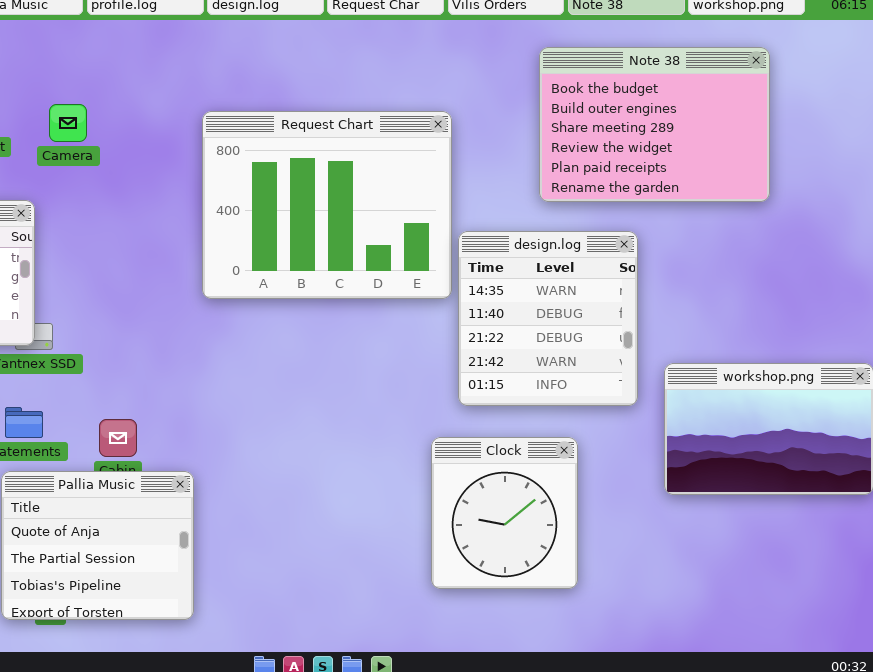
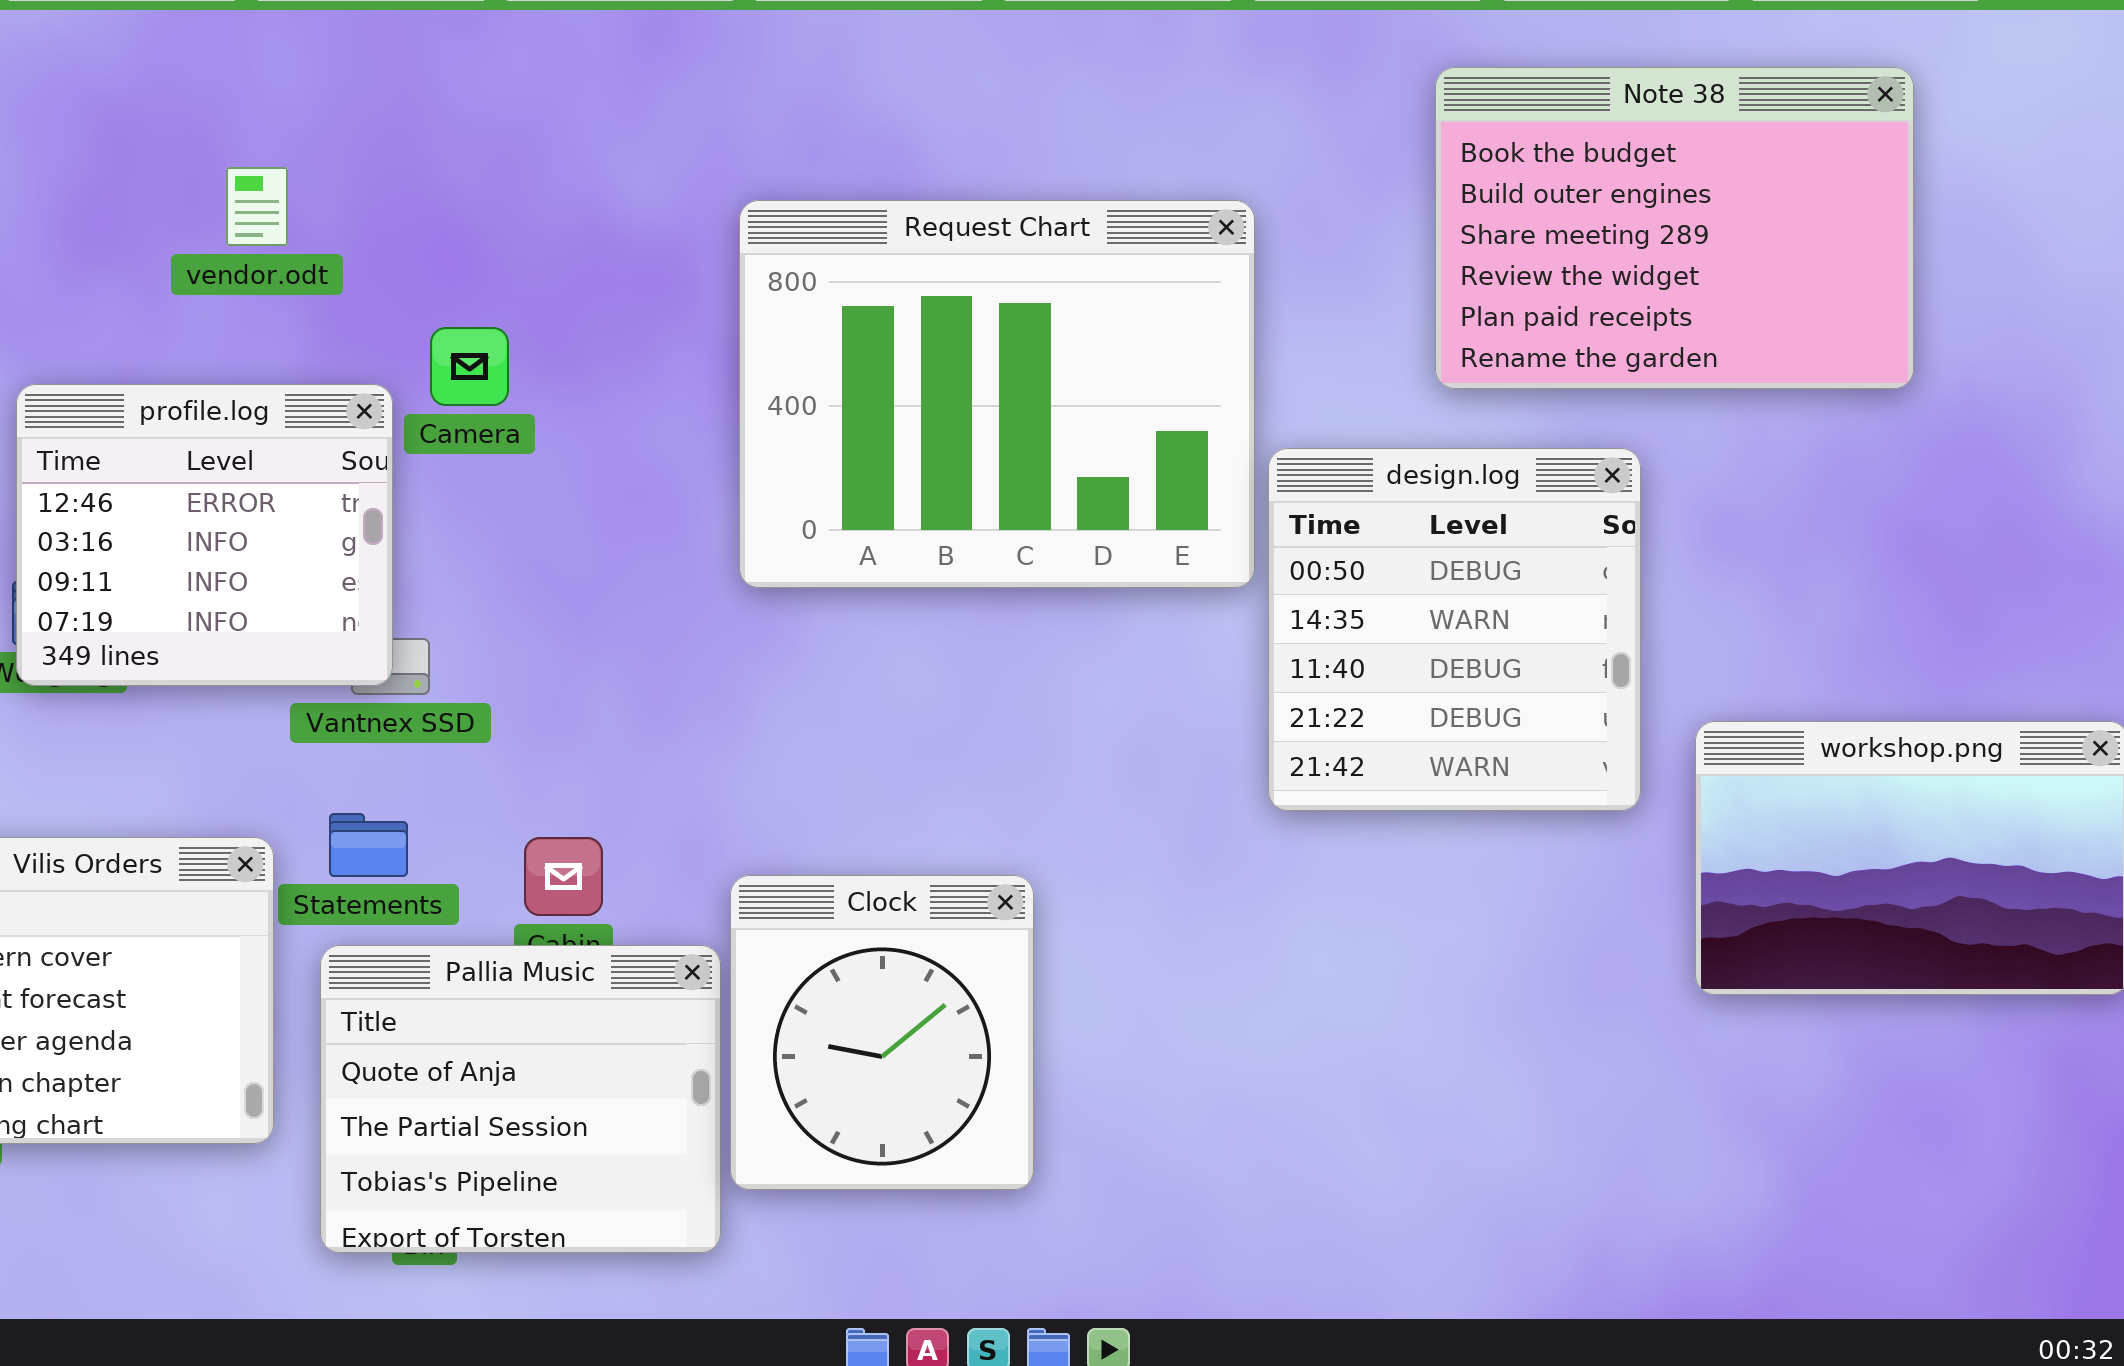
Camera: [49,104,87,142] -> [430,327,509,406], moved
design.log: [458,231,638,406] -> [1268,448,1641,811], scrolled up 1 row
Clock: [431,437,578,589] -> [730,875,1034,1190], moved

